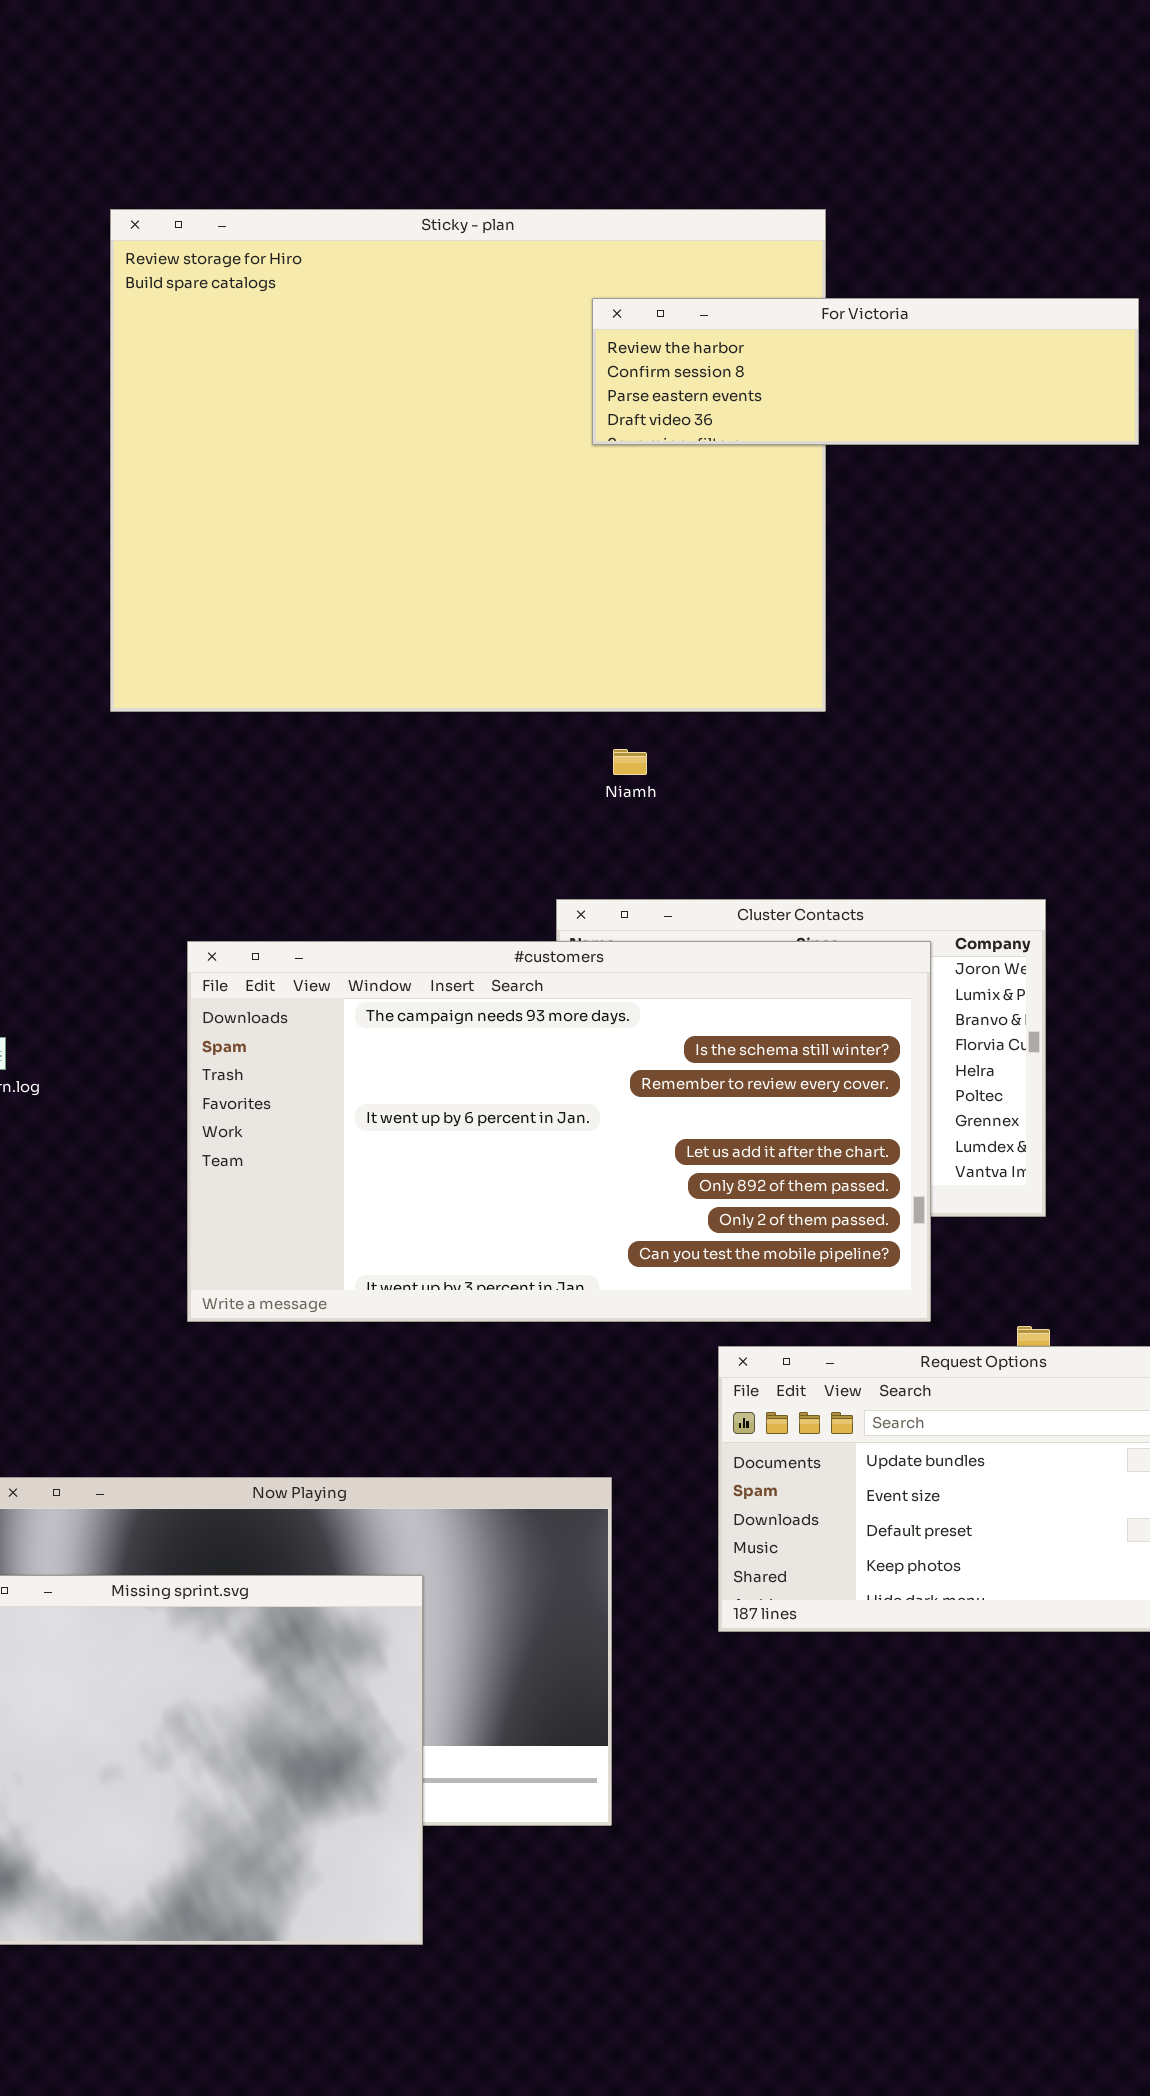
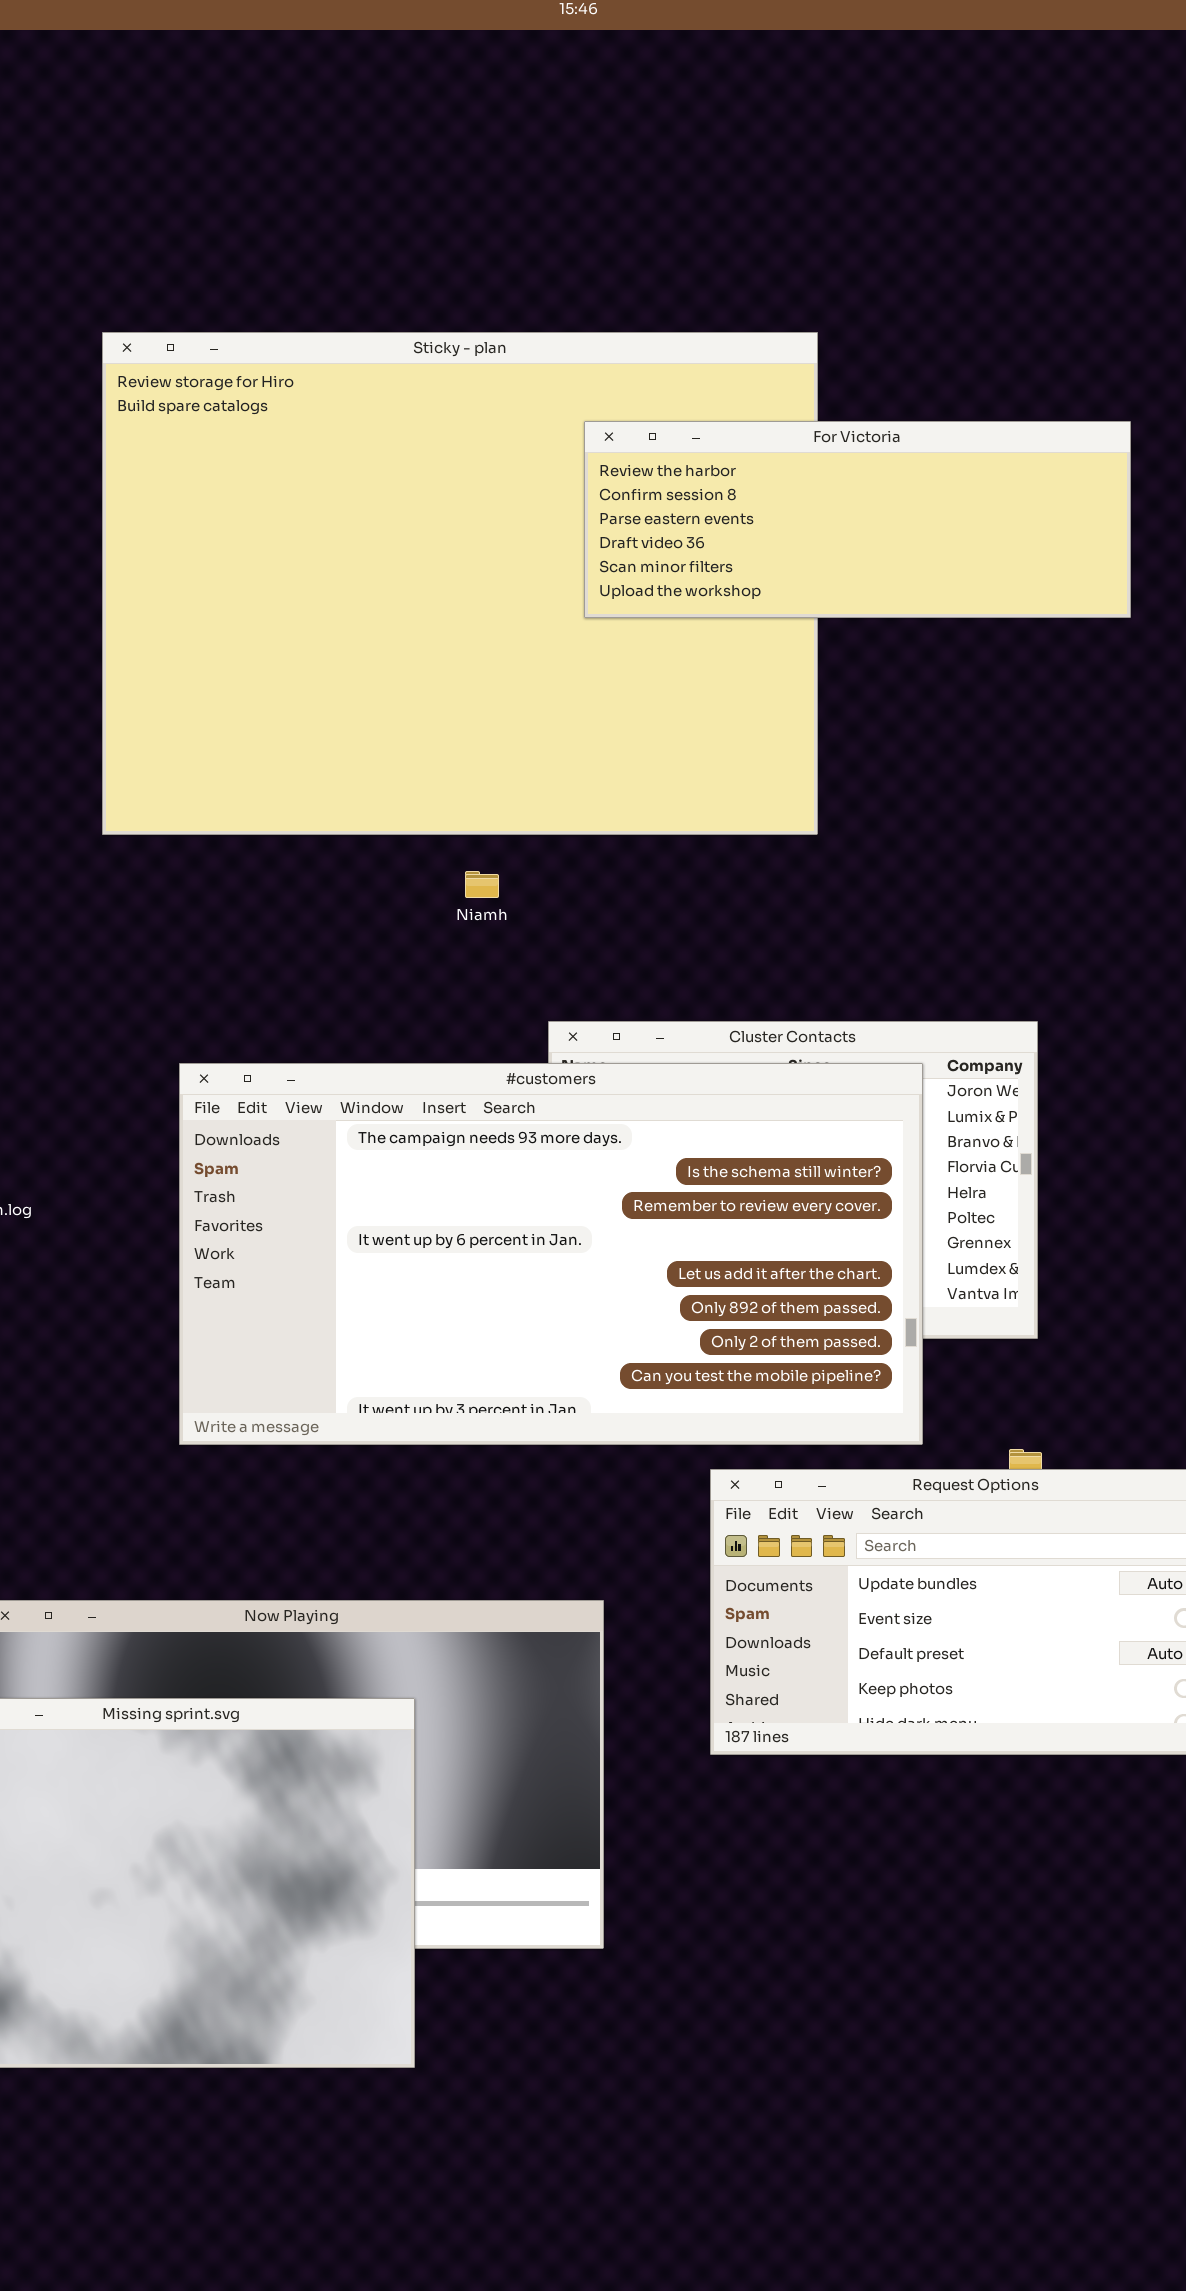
For Victoria: [592,298,1139,445] -> [584,421,1131,618], resized
Niamh: [613,749,647,775] -> [465,871,499,898], moved

